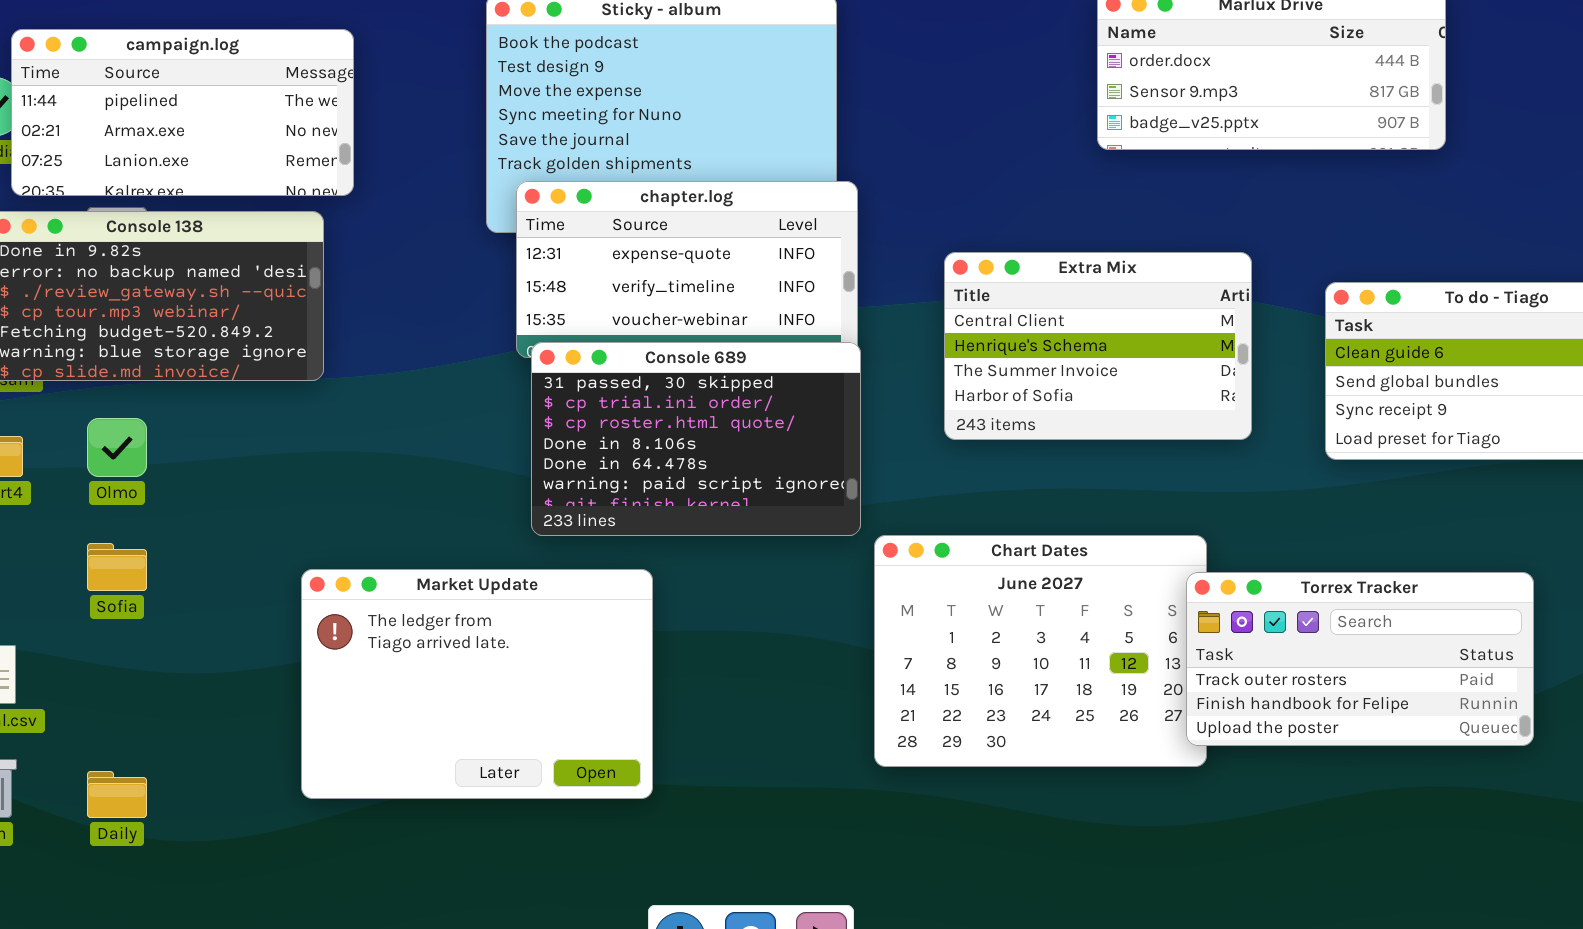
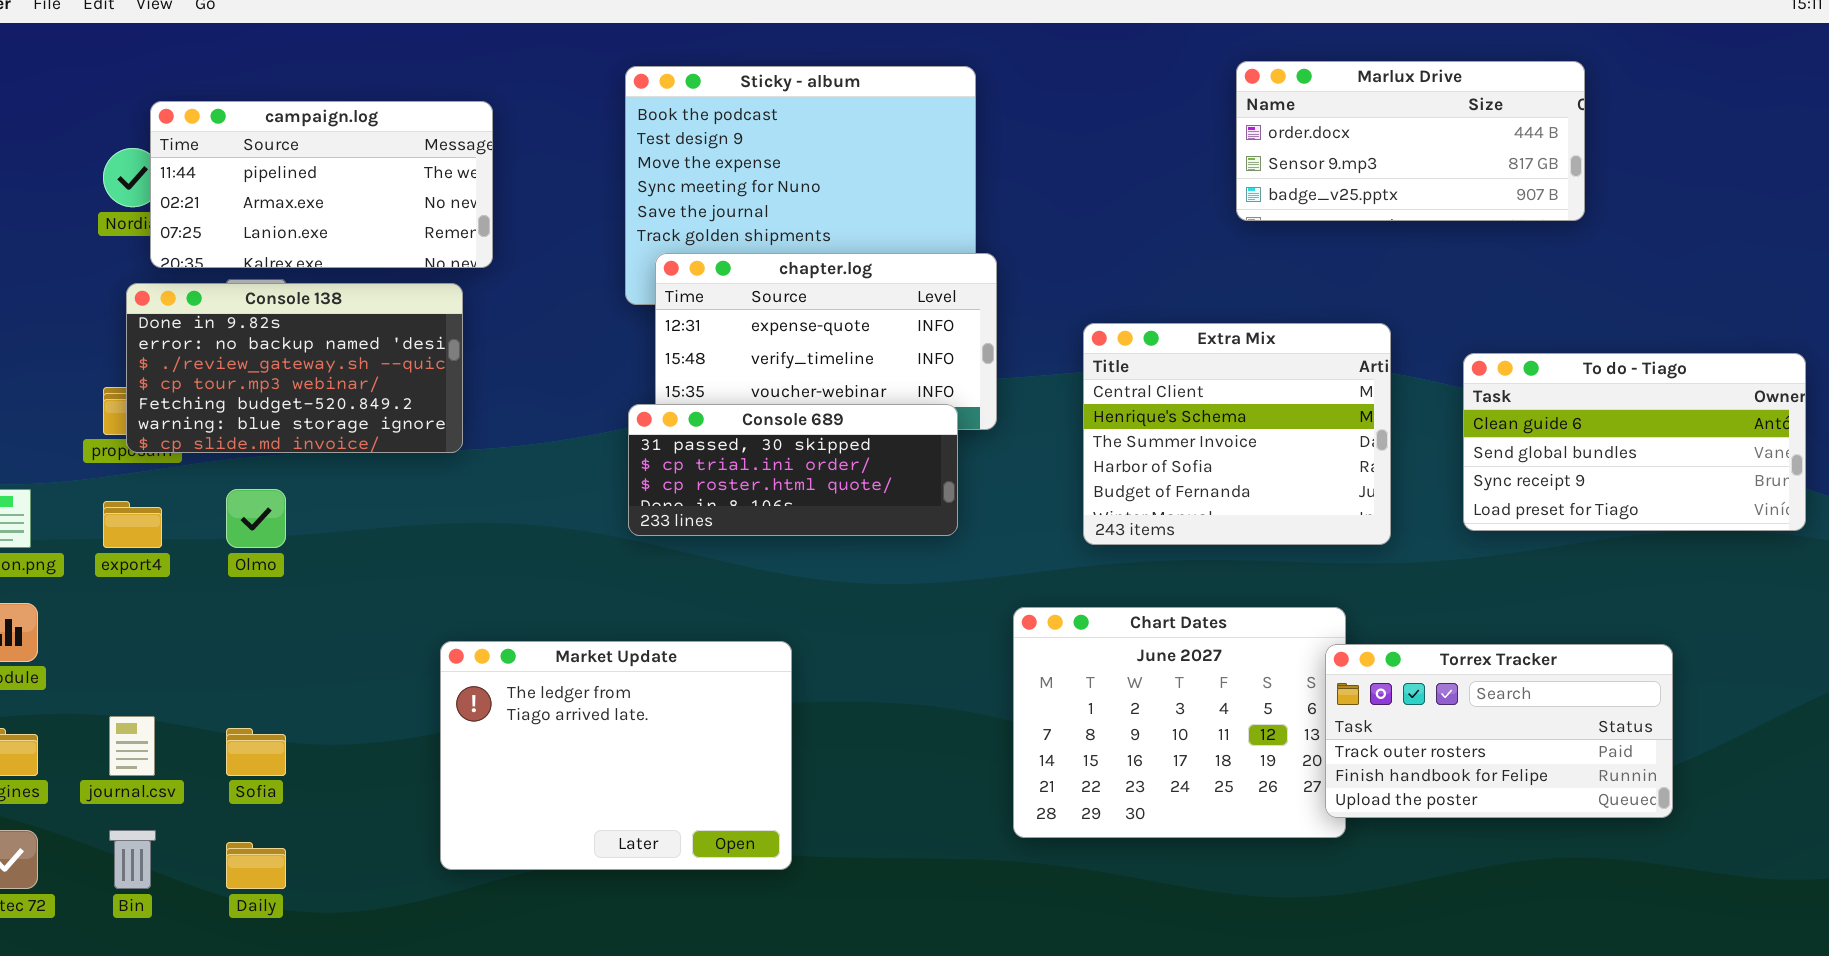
Extra Mix: [944,252,1252,440] -> [1083,323,1391,545], resized
Console 689: [531,342,861,536] -> [628,404,958,536], moved, resized
Sofia: [87,543,147,591] -> [226,728,286,776], moved

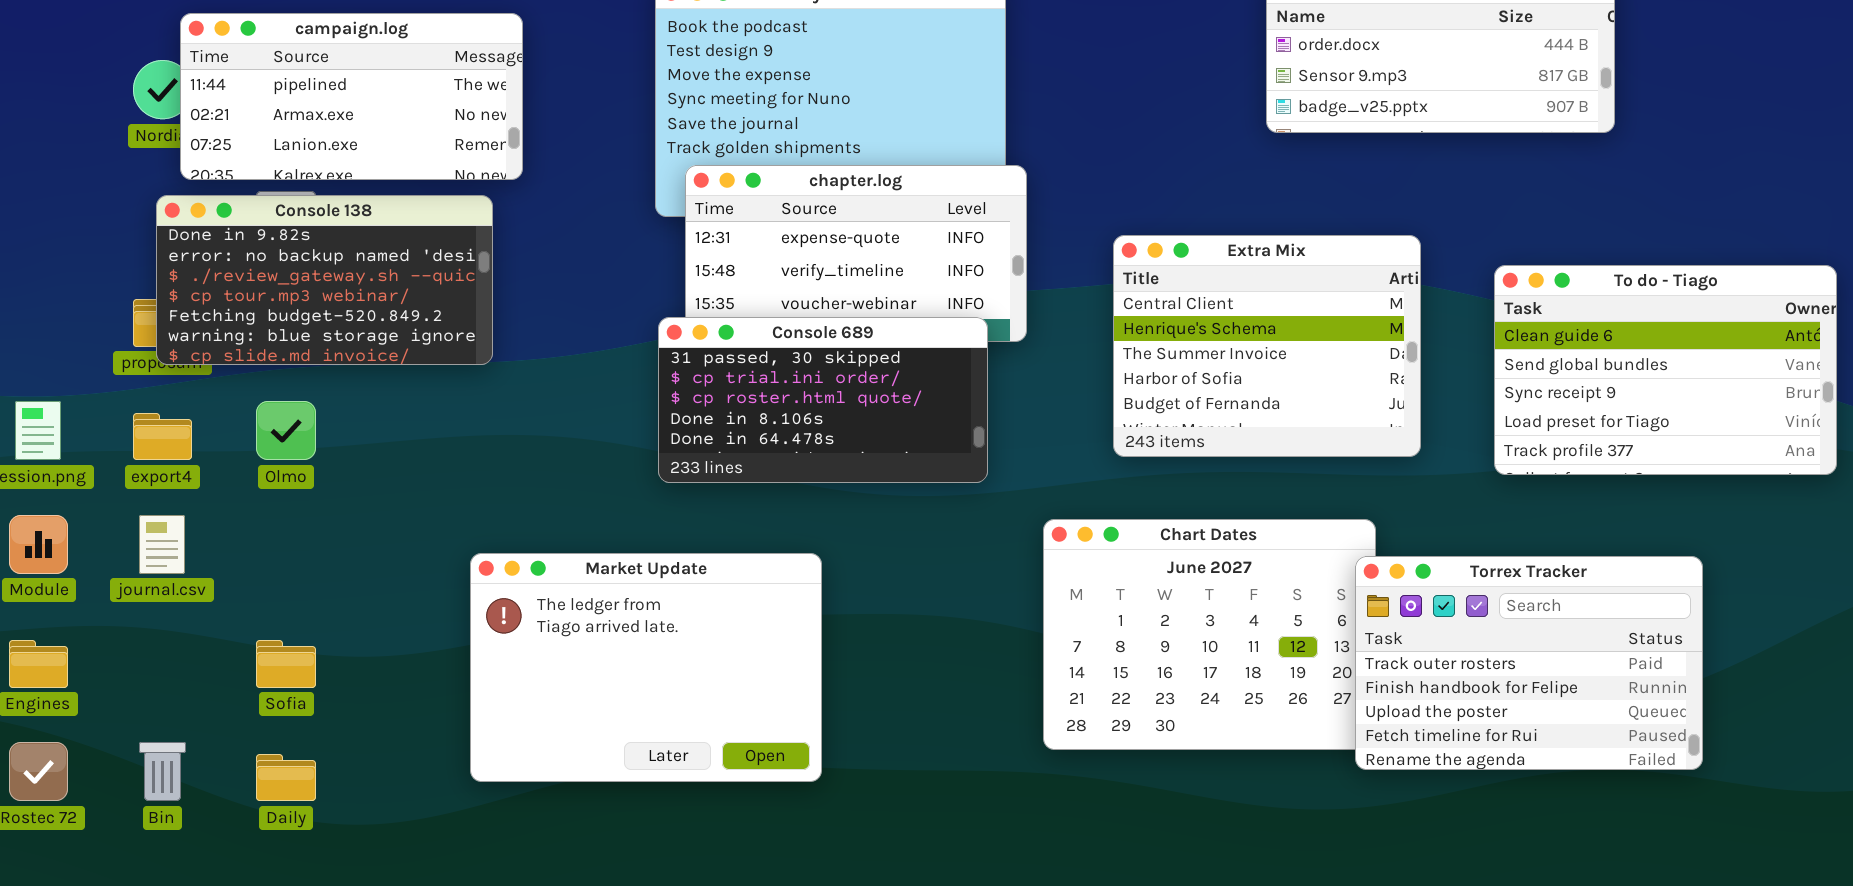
To do - Tiago: [1463,353,1806,531] -> [1494,265,1837,475], resized
Console 689: [628,404,958,536] -> [658,317,988,483], resized
Torrex Tracker: [1325,644,1673,818] -> [1355,556,1703,770], resized
journal.csv: [109,716,155,776] -> [139,515,185,574], moved

